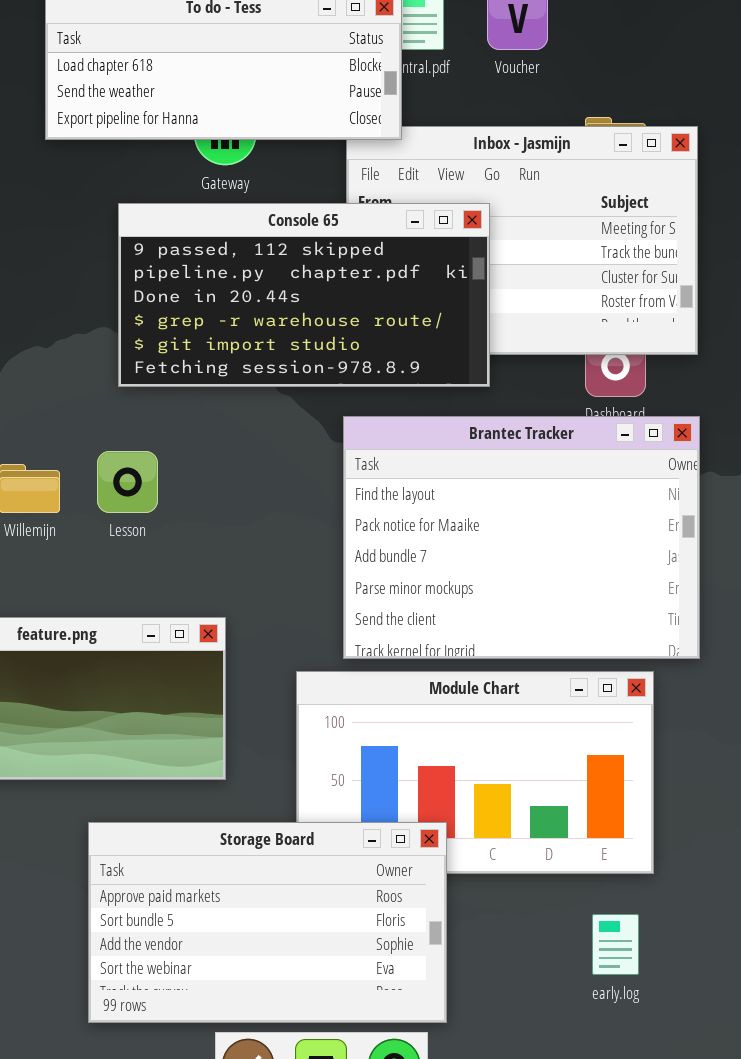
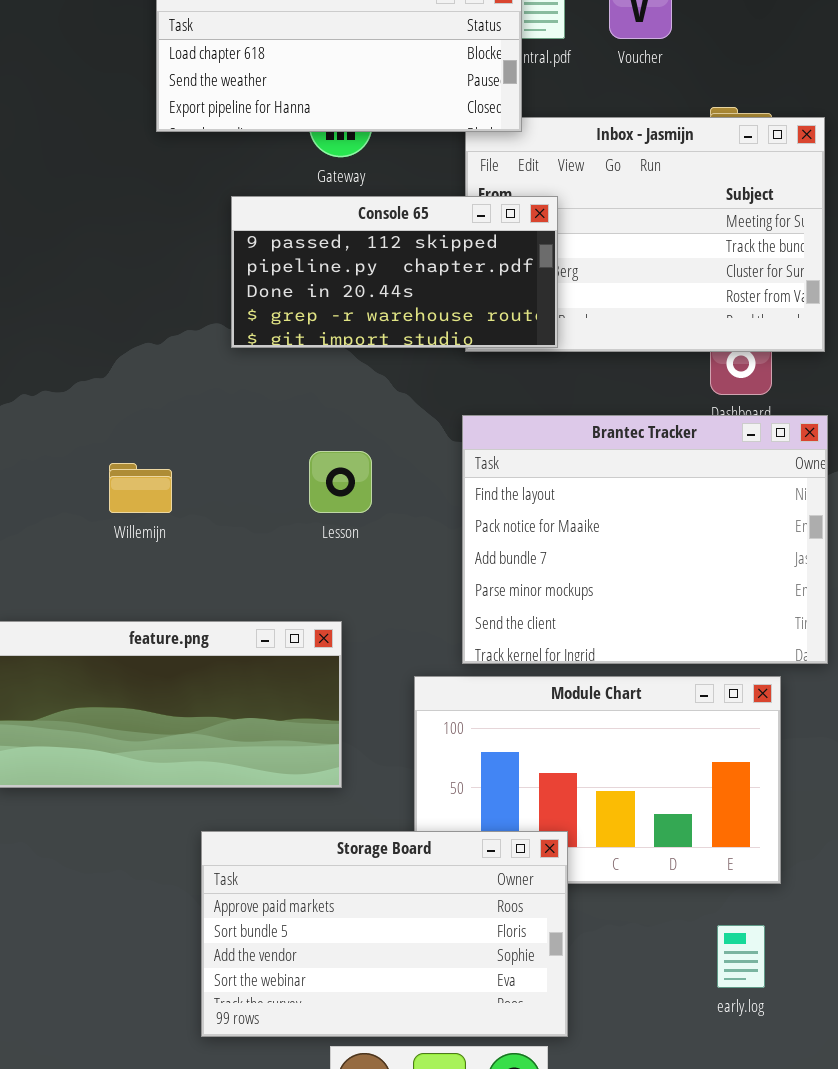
Console 65: [118,203,490,387] -> [231,196,558,348], resized
Lesson: [97,451,158,513] -> [309,451,372,513], moved

